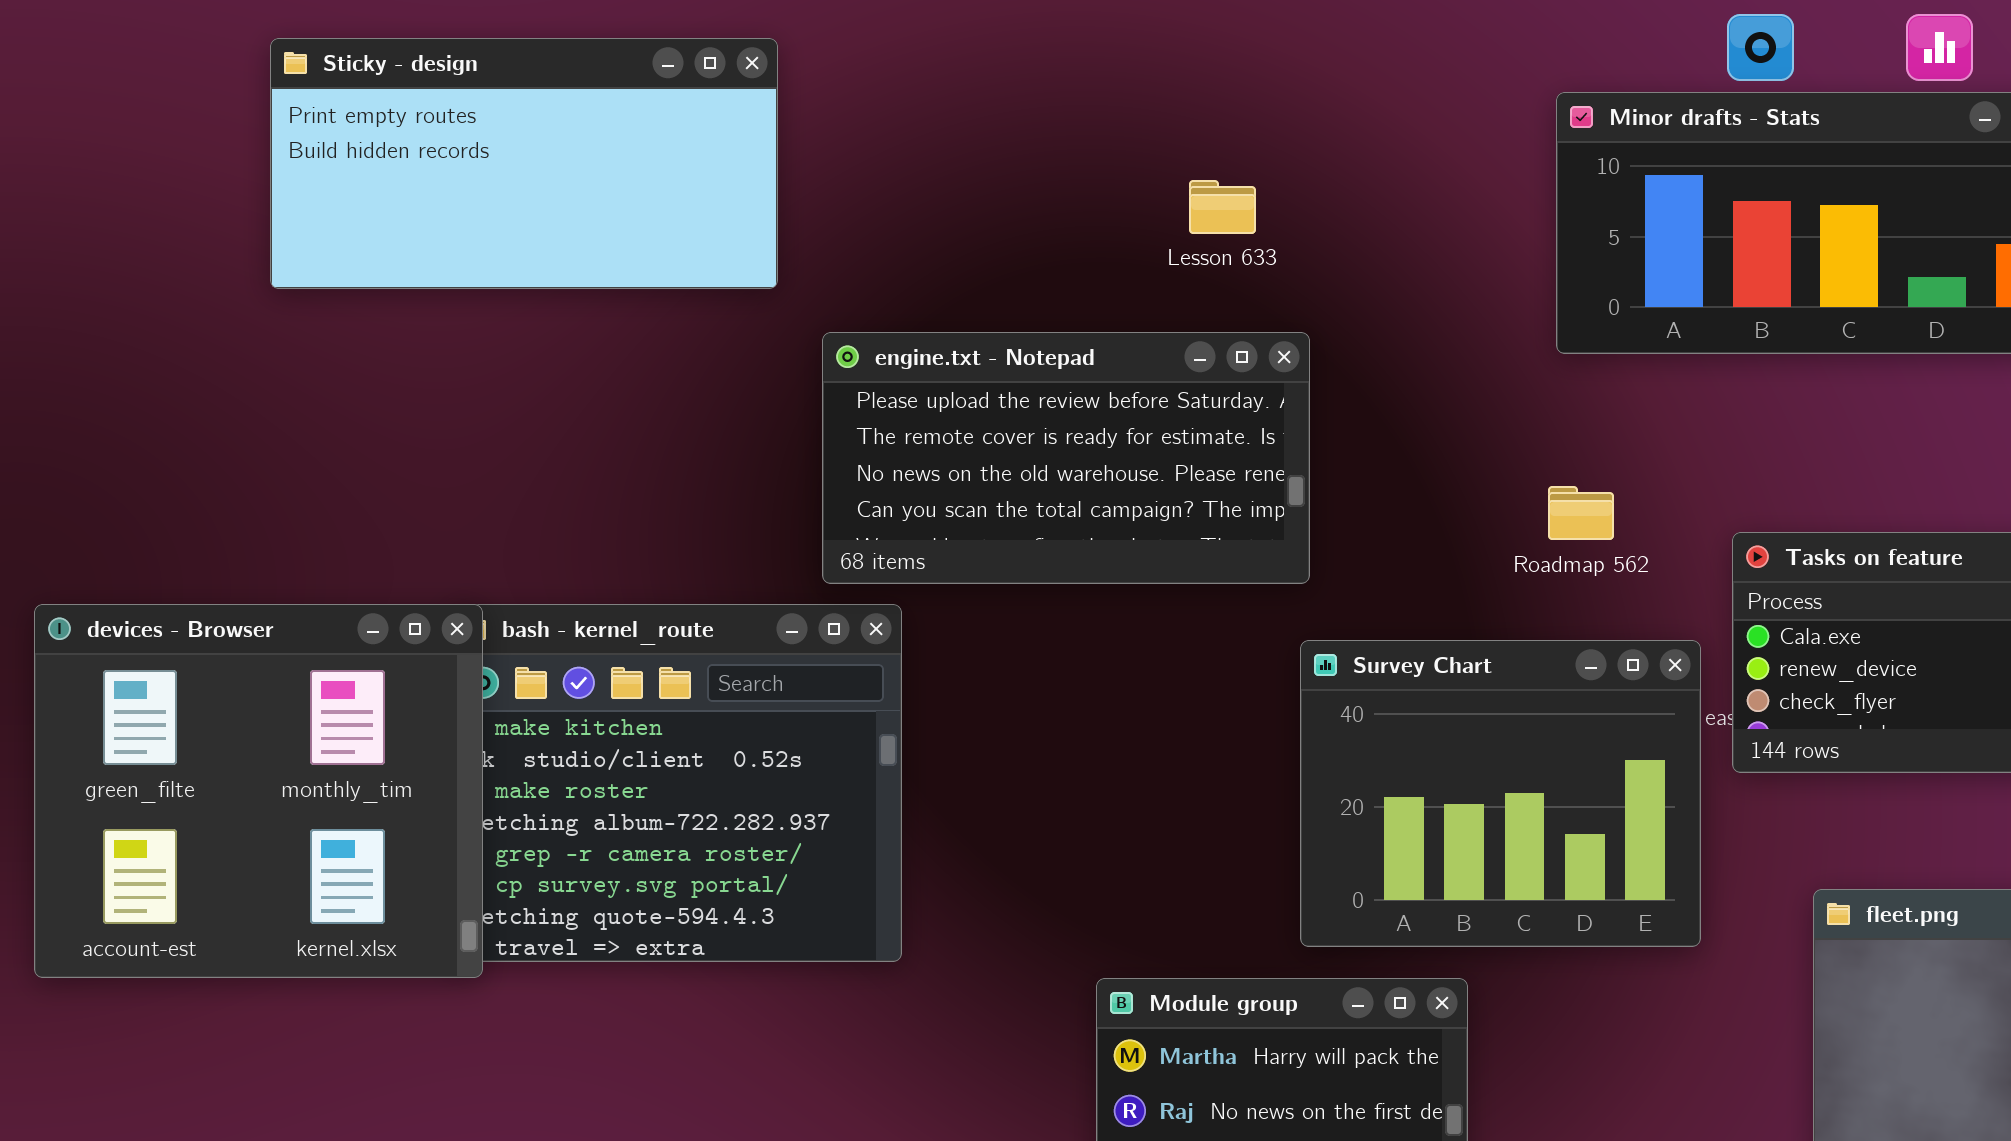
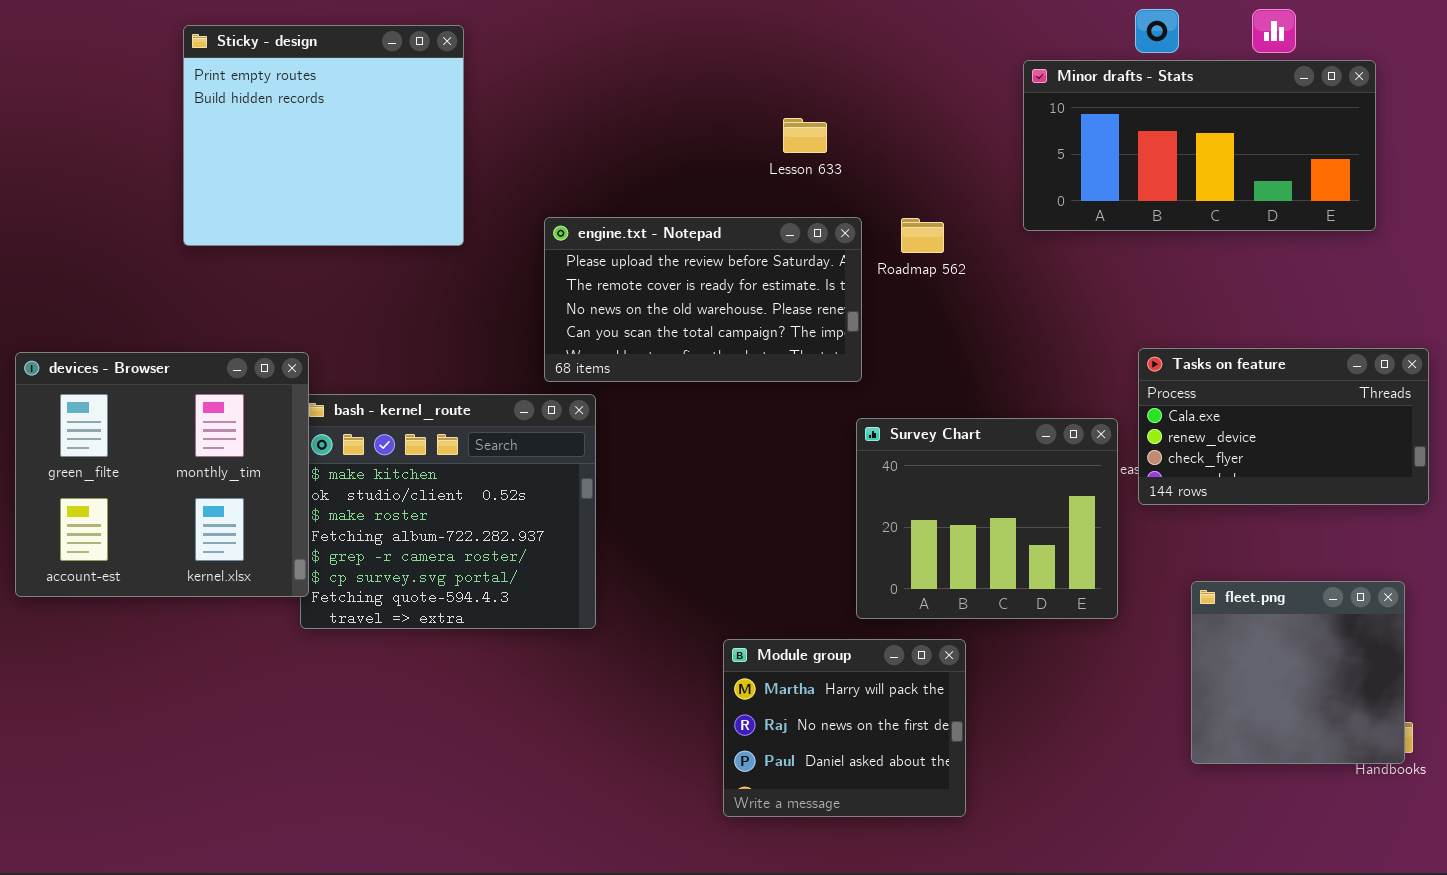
Sticky - design: [270,38,778,289] -> [183,25,464,246], resized
Roadmap 562: [1548,486,1614,540] -> [901,218,944,253], moved
devices - Browser: [34,604,483,978] -> [15,352,309,597], moved

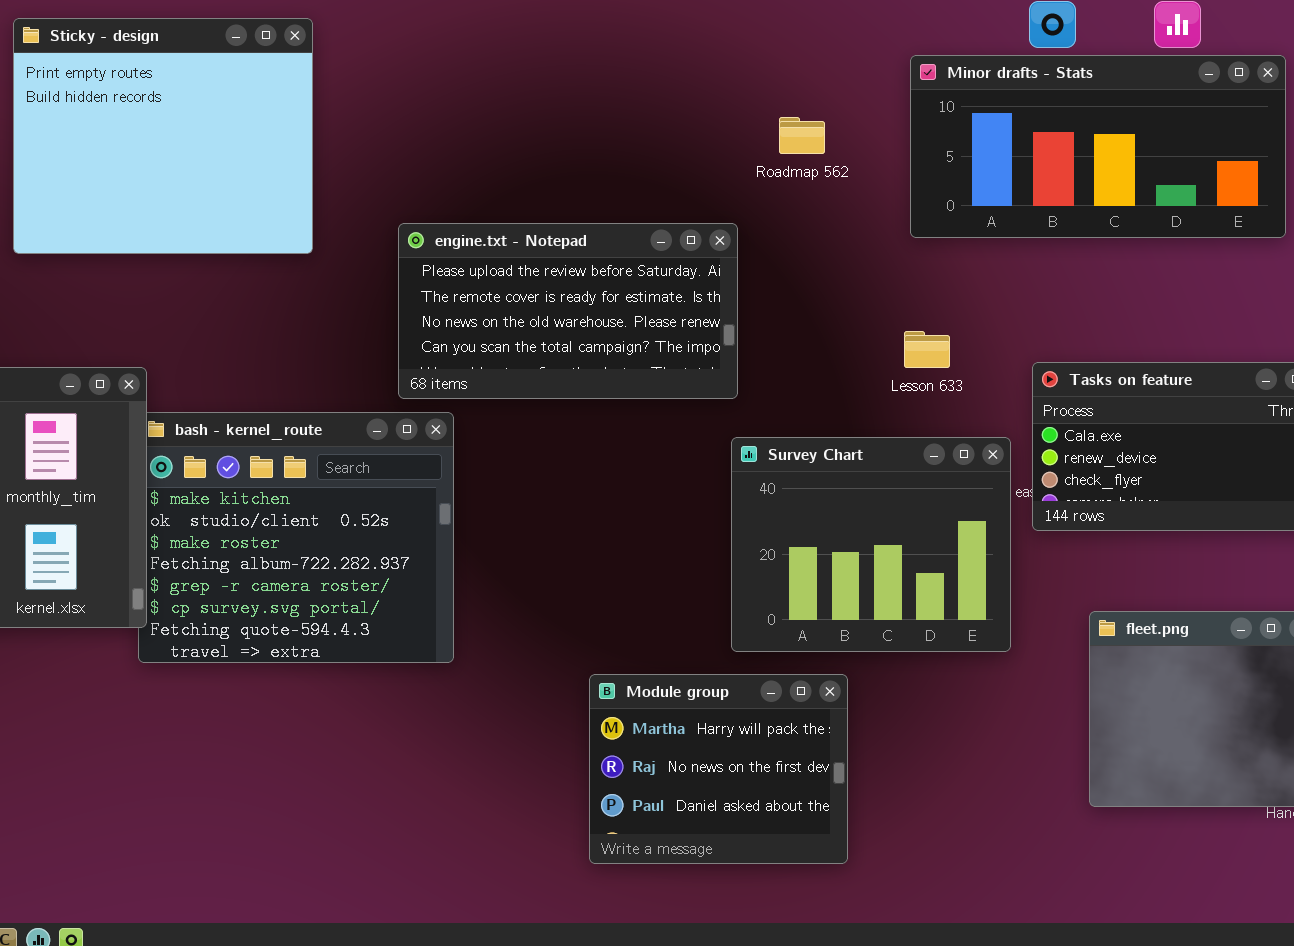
Lesson 633: [783,118,827,153] -> [904,331,950,368], moved
Roadmap 562: [901,218,944,253] -> [779,117,825,154], moved

